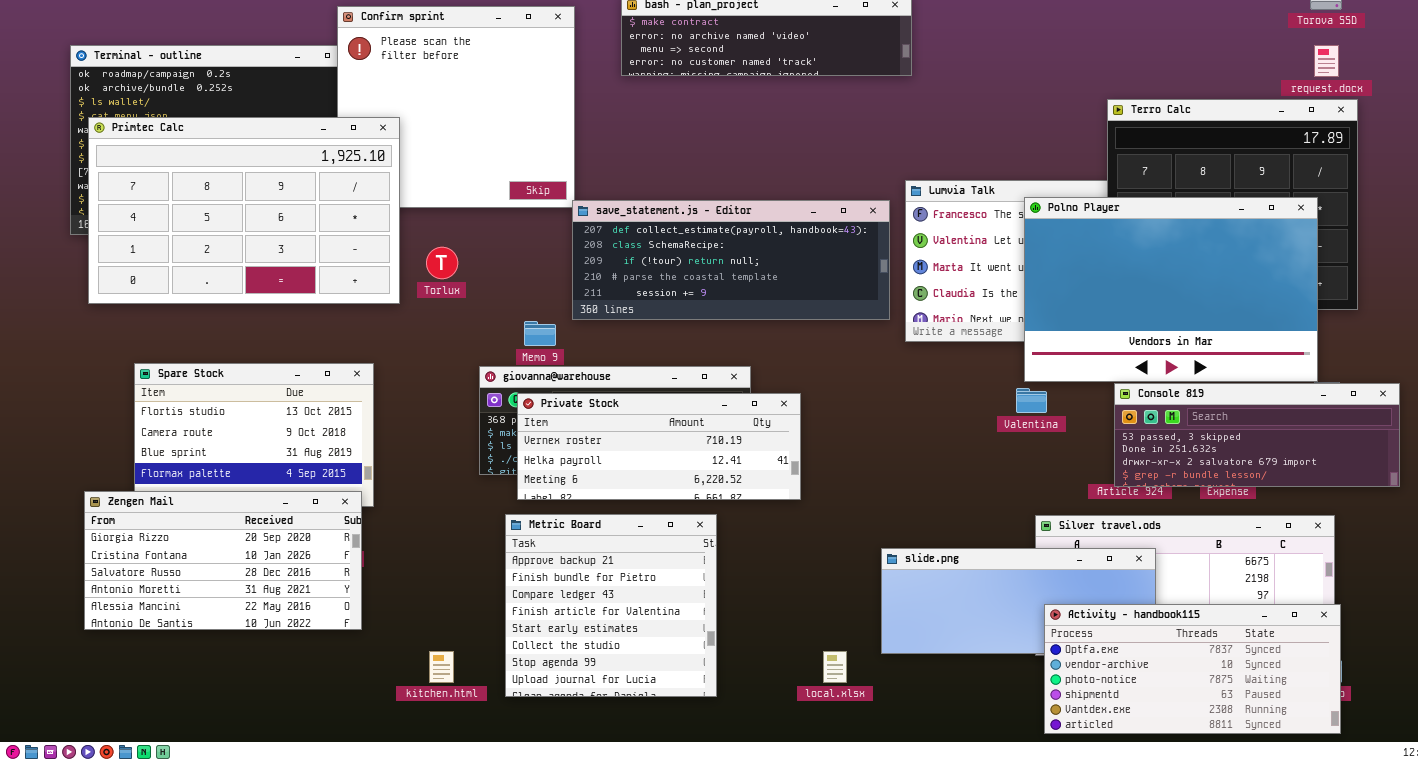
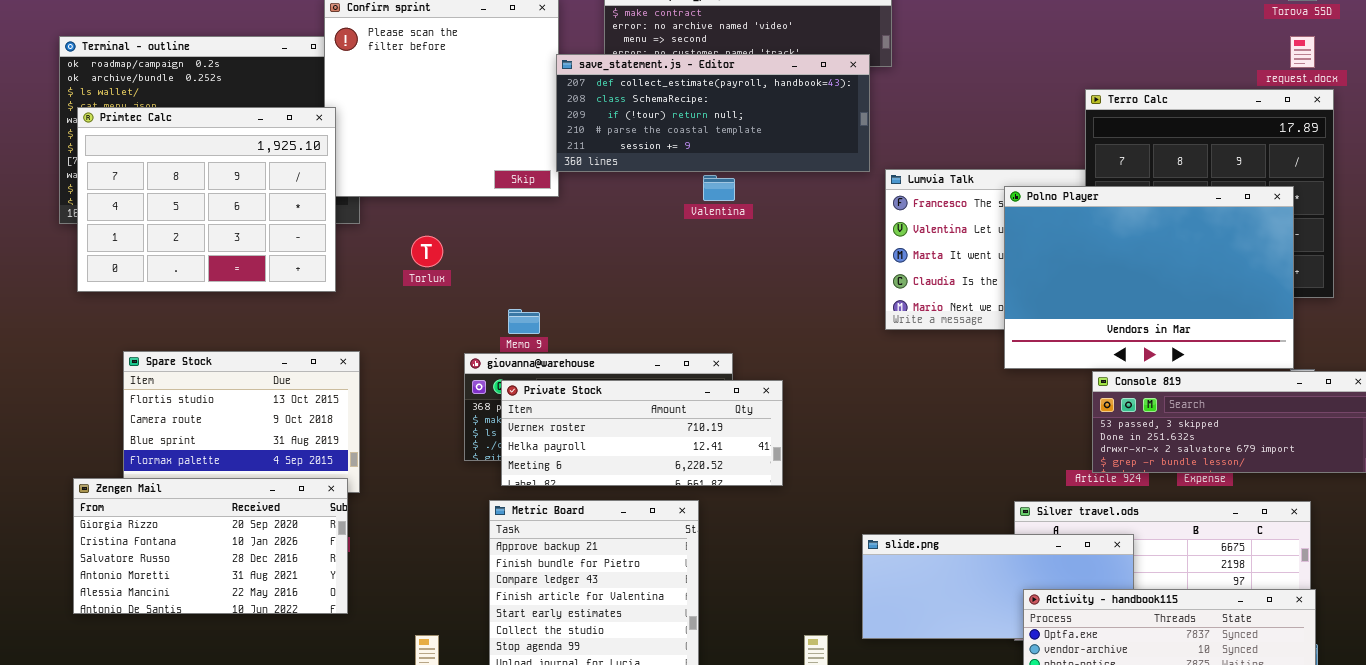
Primtec Calc: [88,117,400,304] -> [77,107,336,292], resized
save_statement.js - Editor: [572,200,890,320] -> [556,54,870,172], moved
Valentina: [1016,388,1047,413] -> [703,175,735,201], moved

